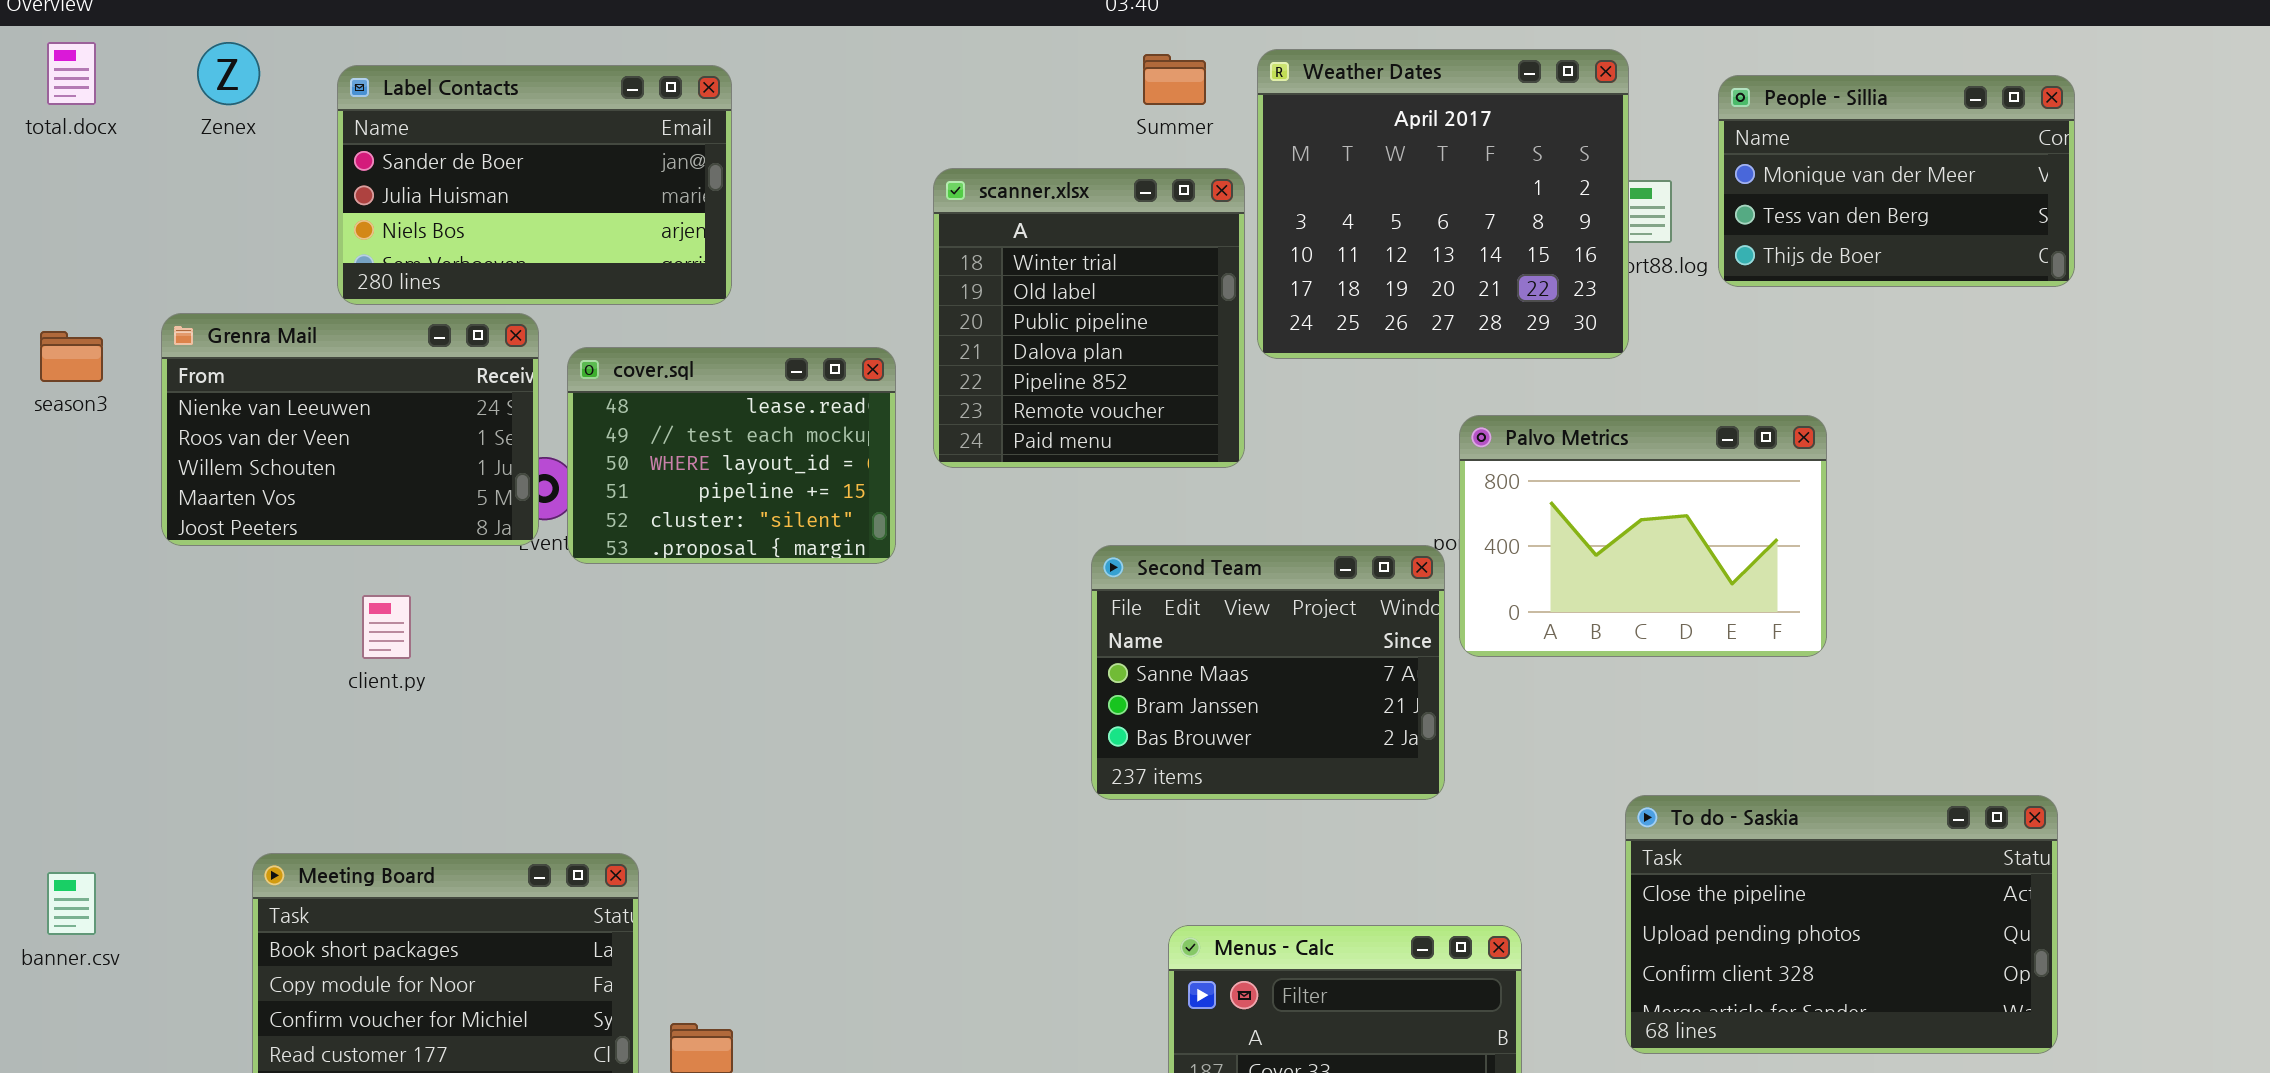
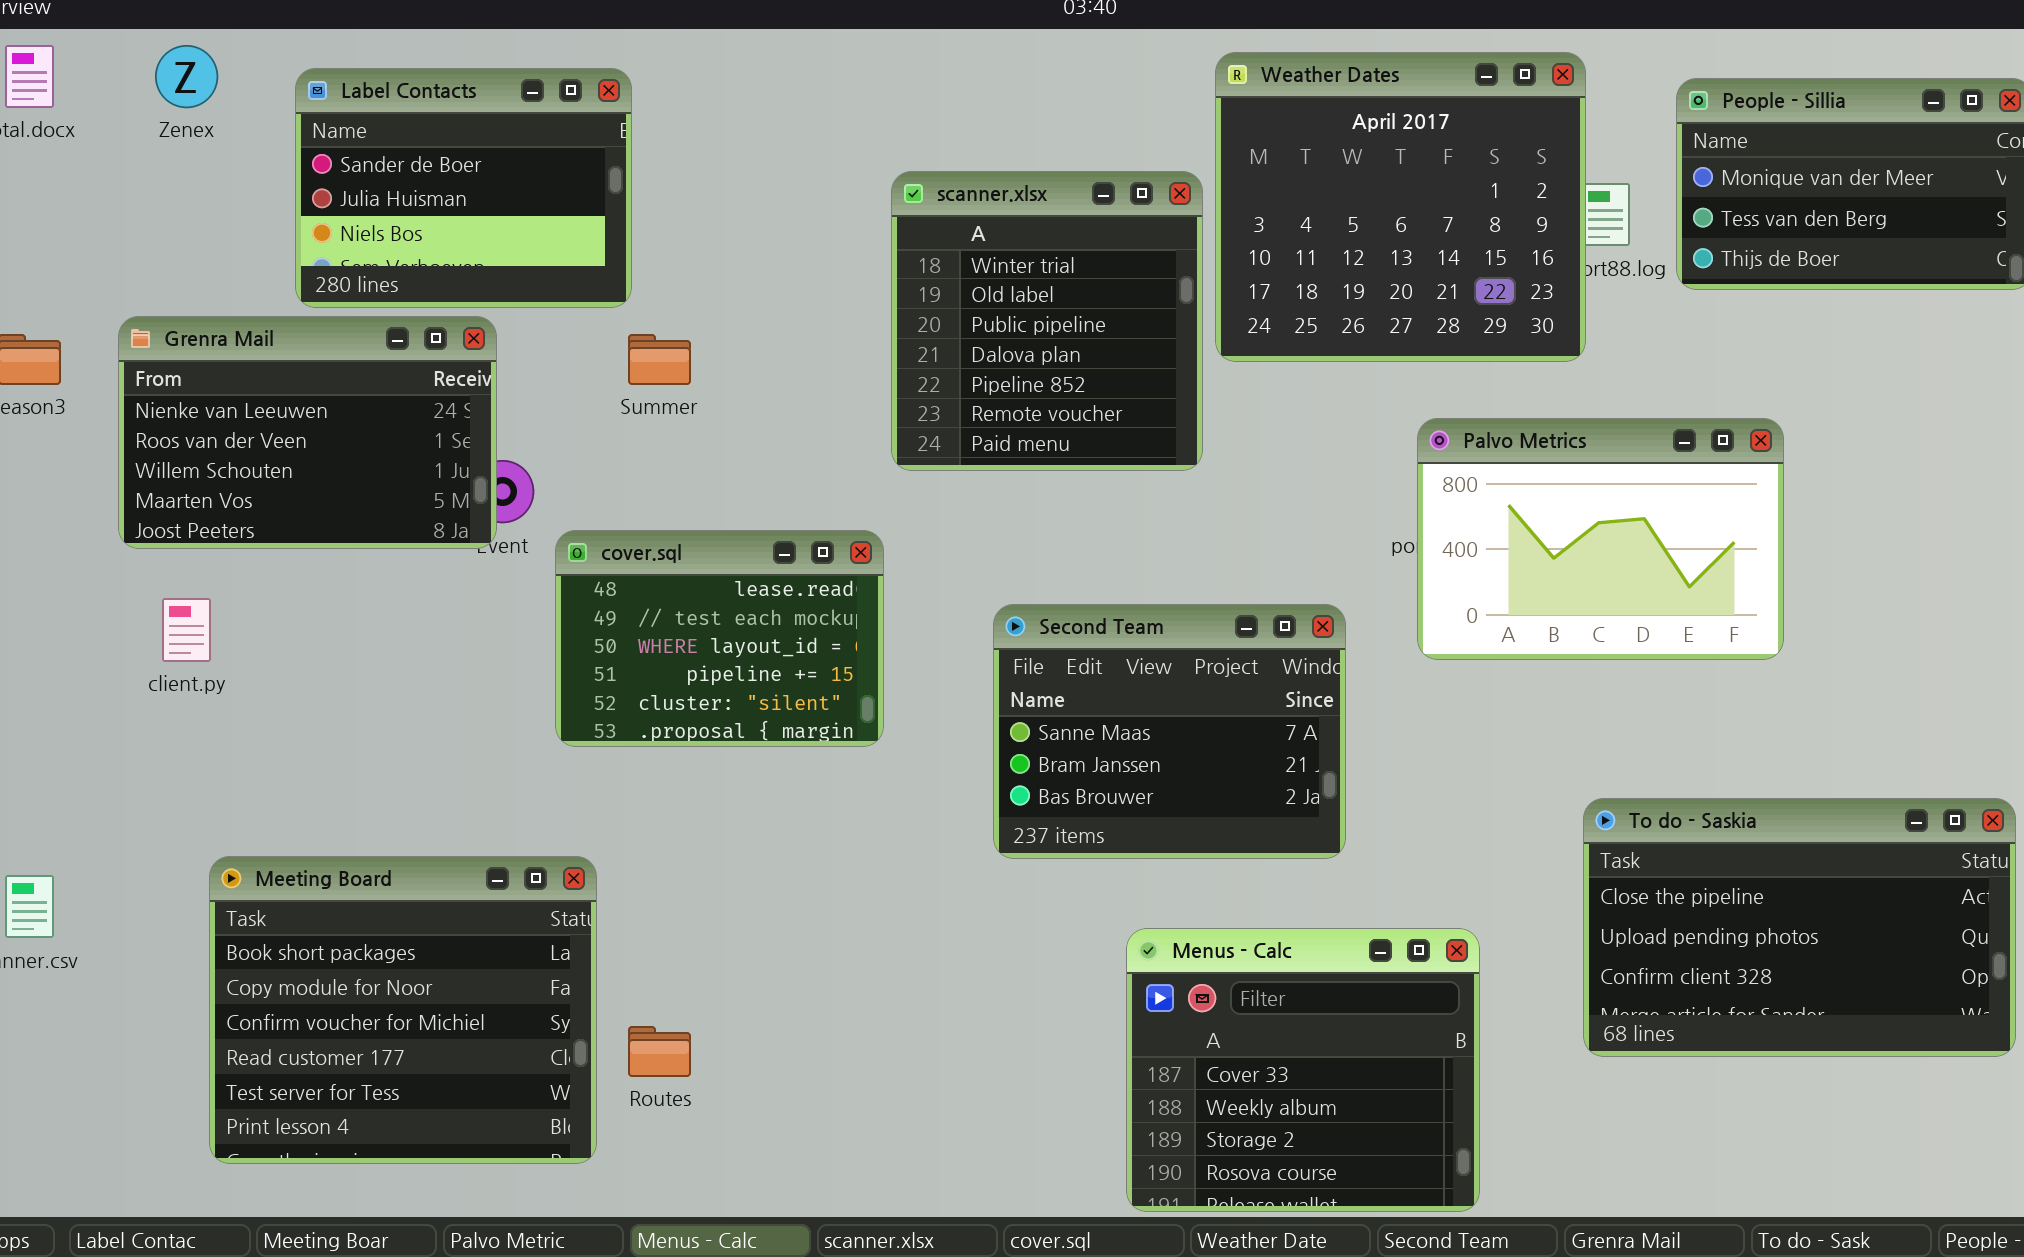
Summer: [1143,54,1206,105] -> [628,334,691,385], moved
Label Contacts: [337,65,732,305] -> [295,68,632,308], resized
cover.sql: [567,347,896,564] -> [555,530,884,747], moved
Second Team: [1091,545,1445,800] -> [993,604,1346,859], moved
client.py: [362,595,411,659] -> [162,598,211,662], moved

